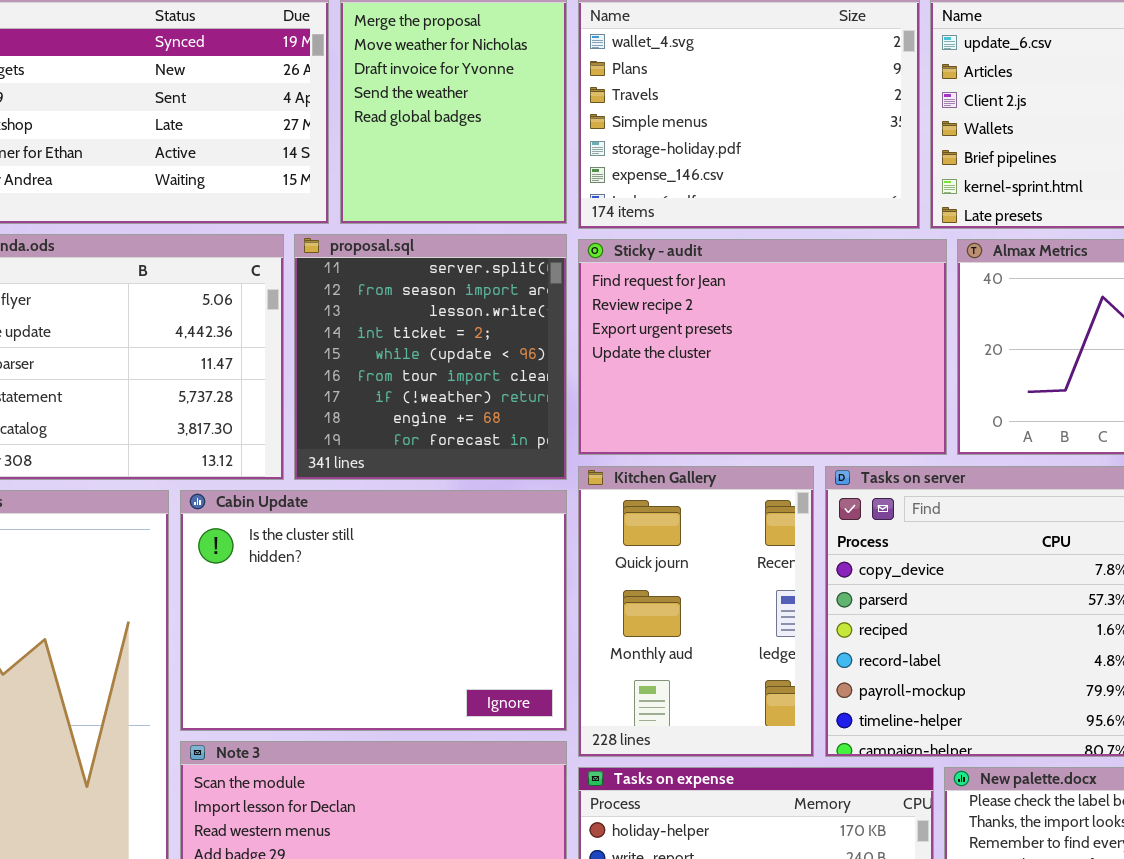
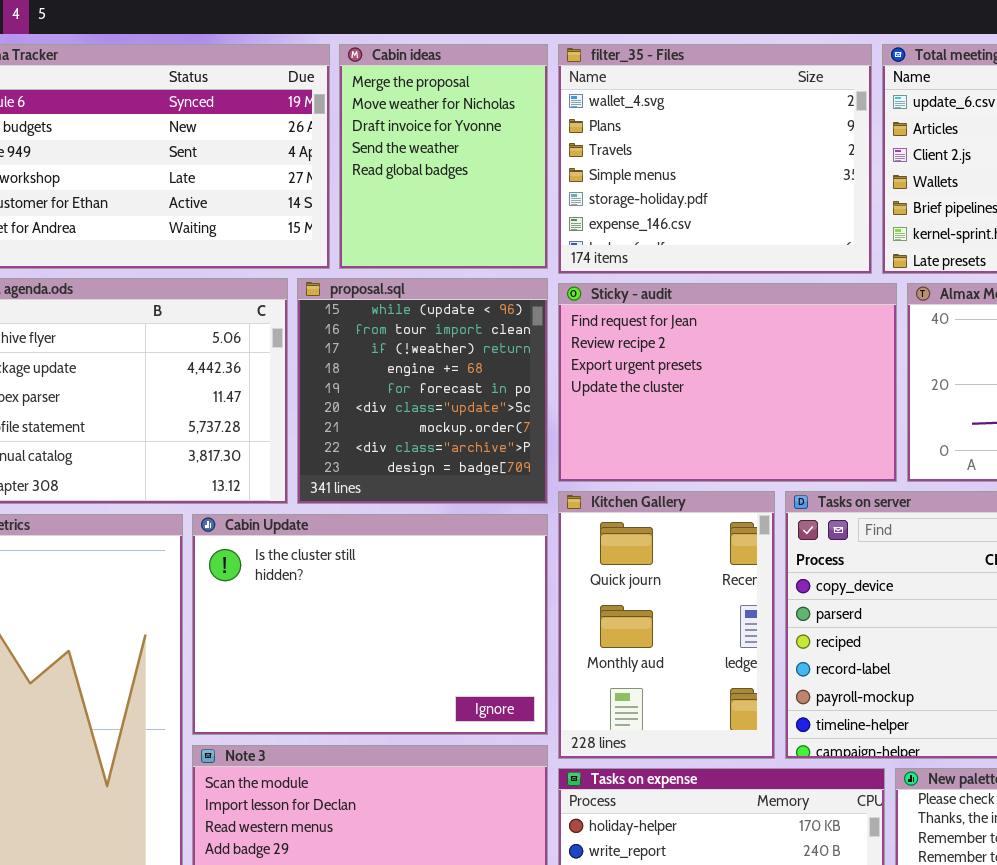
proposal.sql: [294,234,567,480] -> [297,278,548,504], scrolled down 4 rows

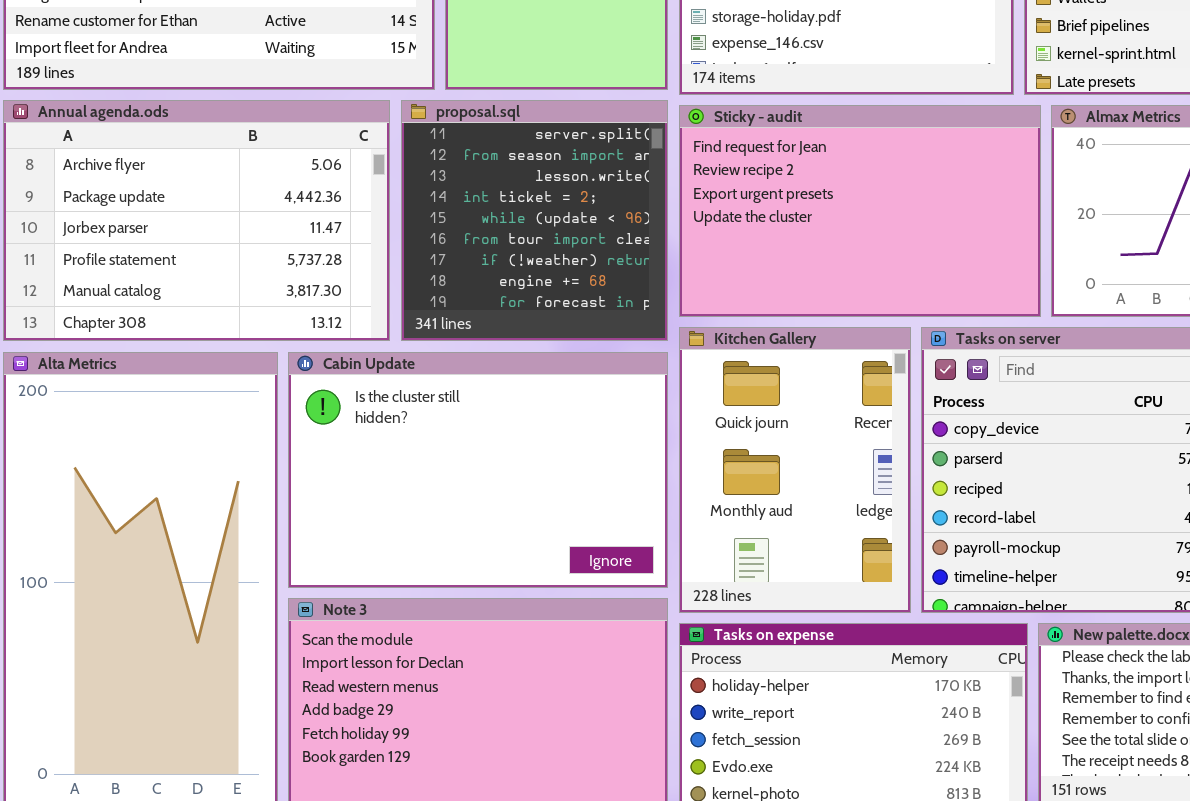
proposal.sql: [297,278,548,504] -> [401,100,668,341], scrolled up 4 rows

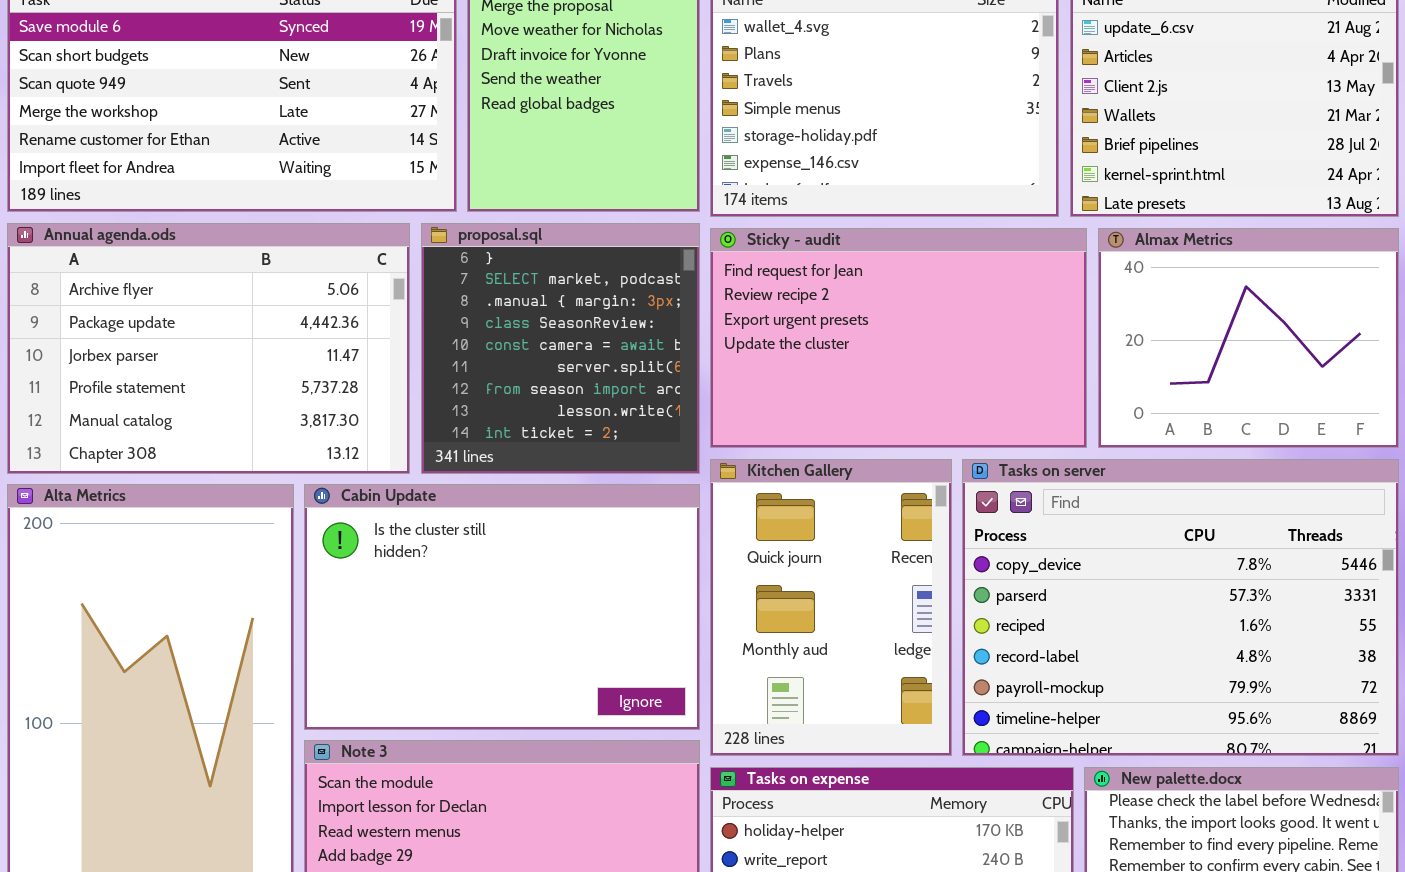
proposal.sql: [401,100,668,341] -> [421,223,700,474], scrolled up 5 rows

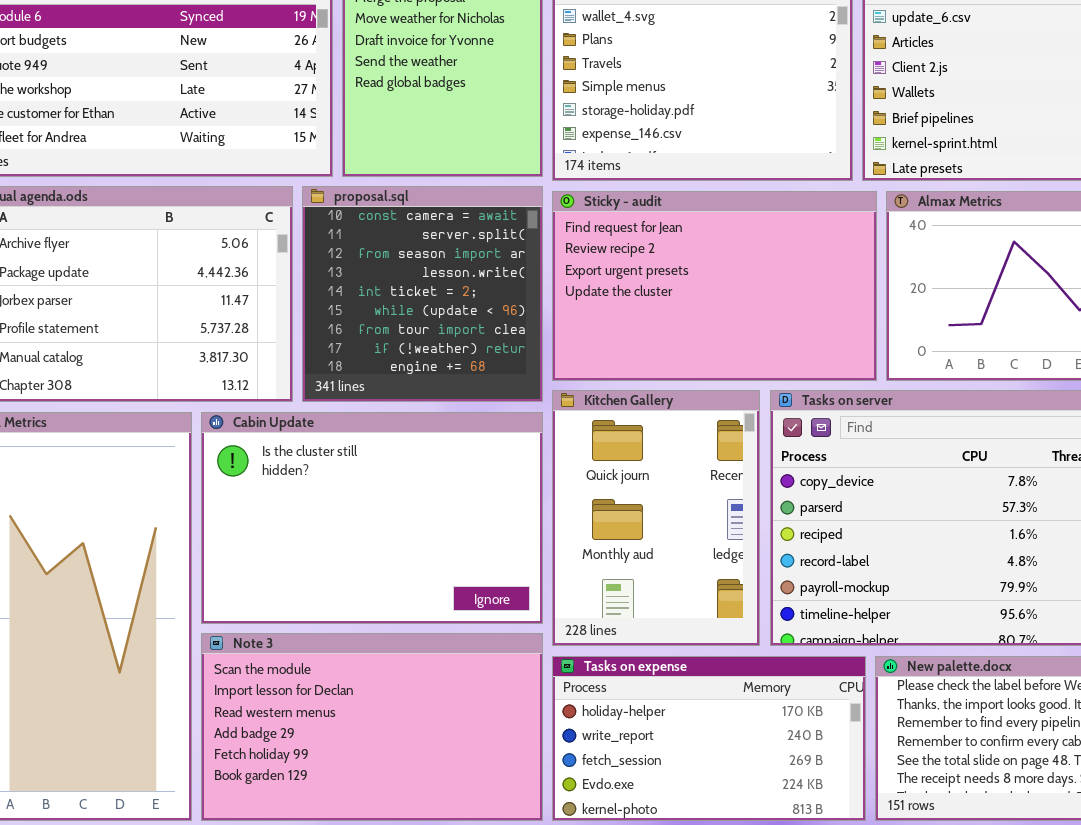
proposal.sql: [421,223,700,474] -> [302,186,543,402], scrolled down 4 rows

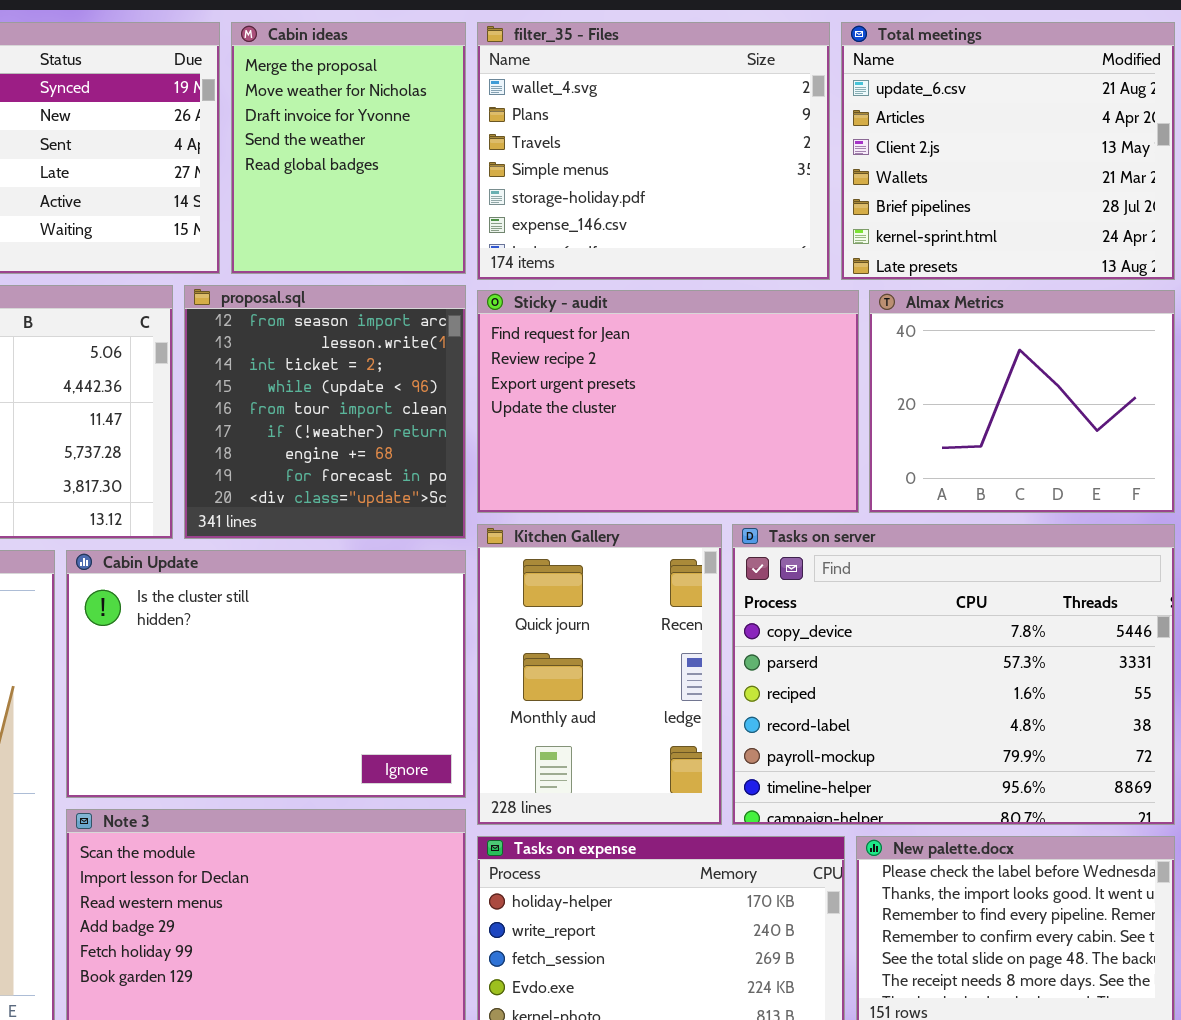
proposal.sql: [302,186,543,402] -> [184,285,466,539], scrolled down 2 rows

